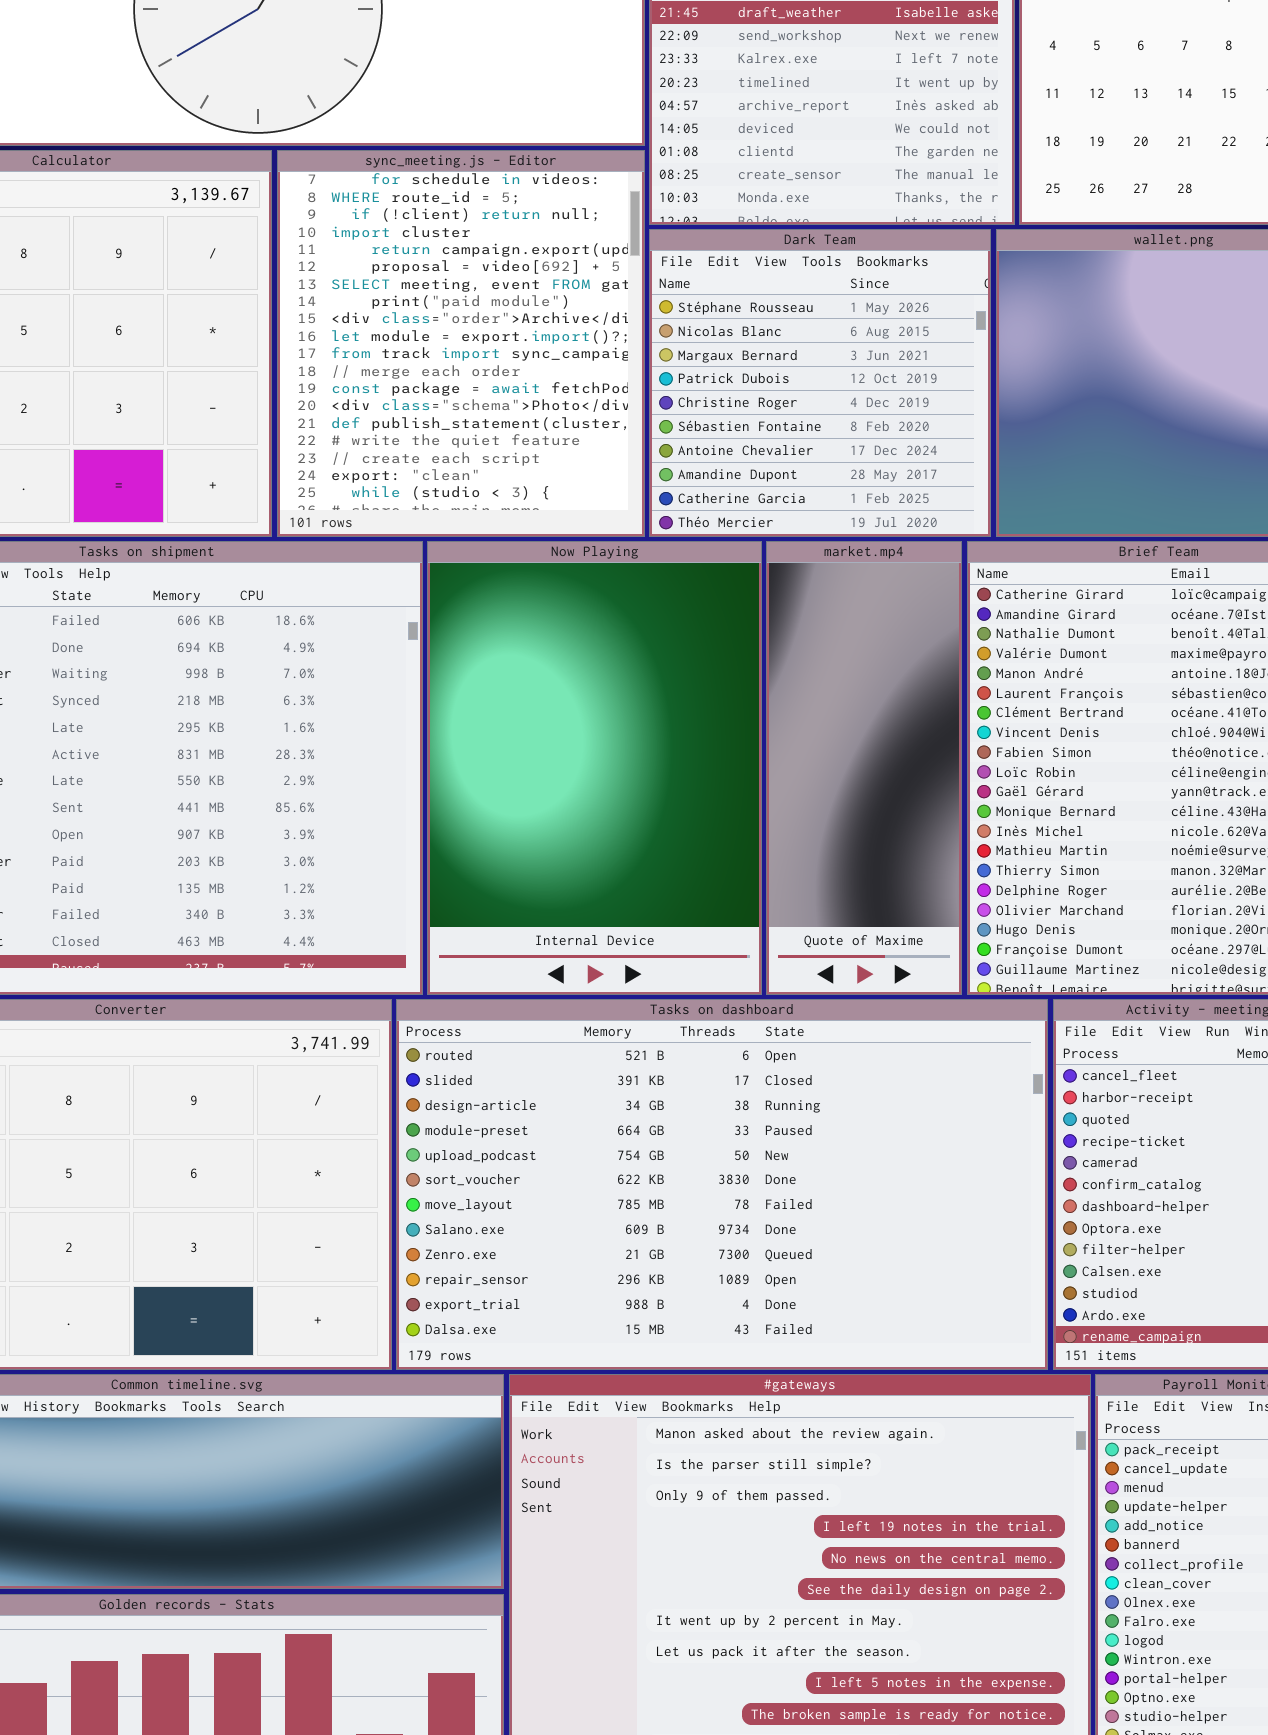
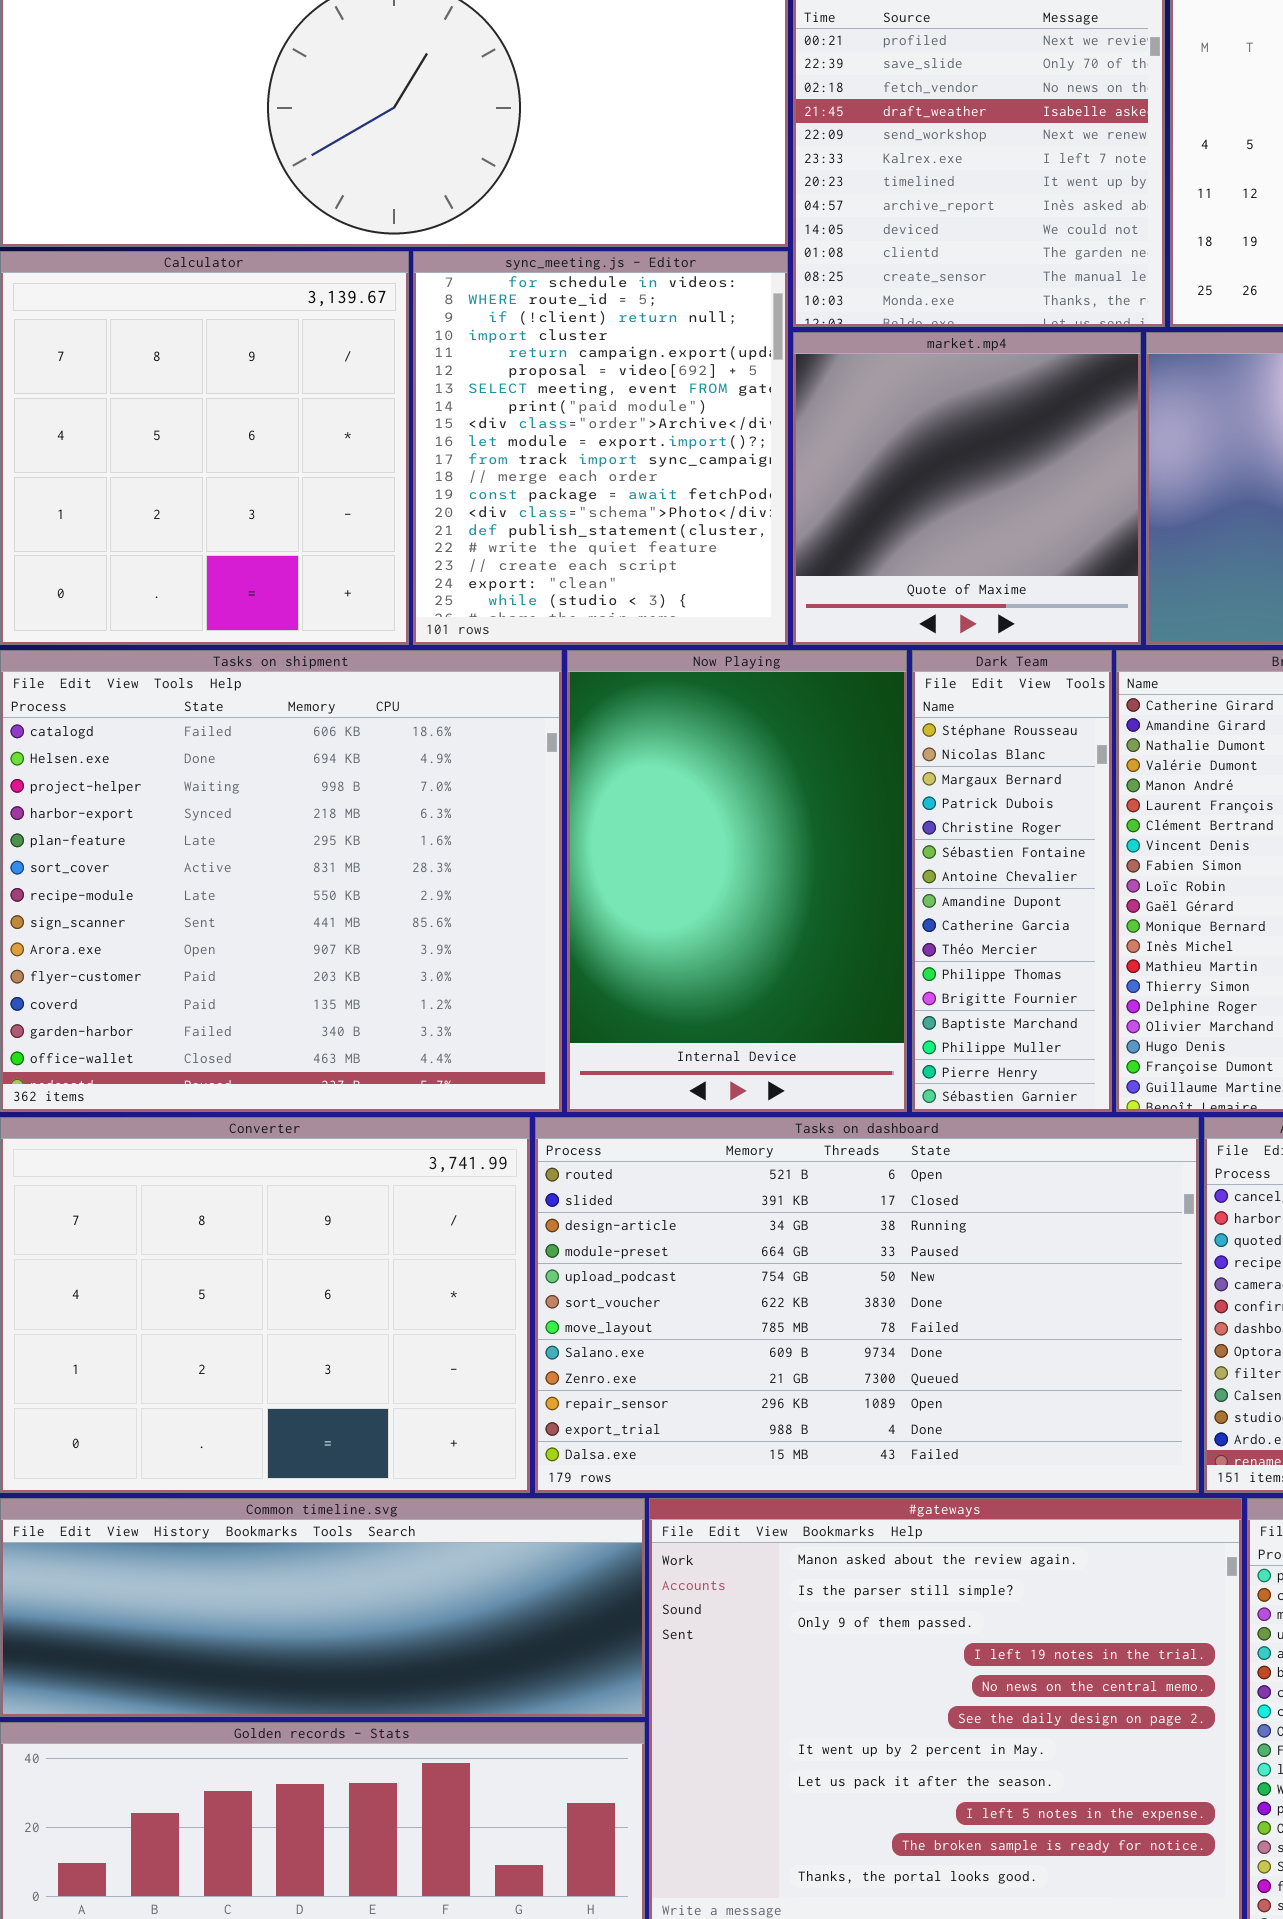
Dark Team: [649,229,991,537] -> [912,650,1112,1112], moved, resized
market.mp4: [766,541,962,995] -> [793,332,1141,645], moved, resized

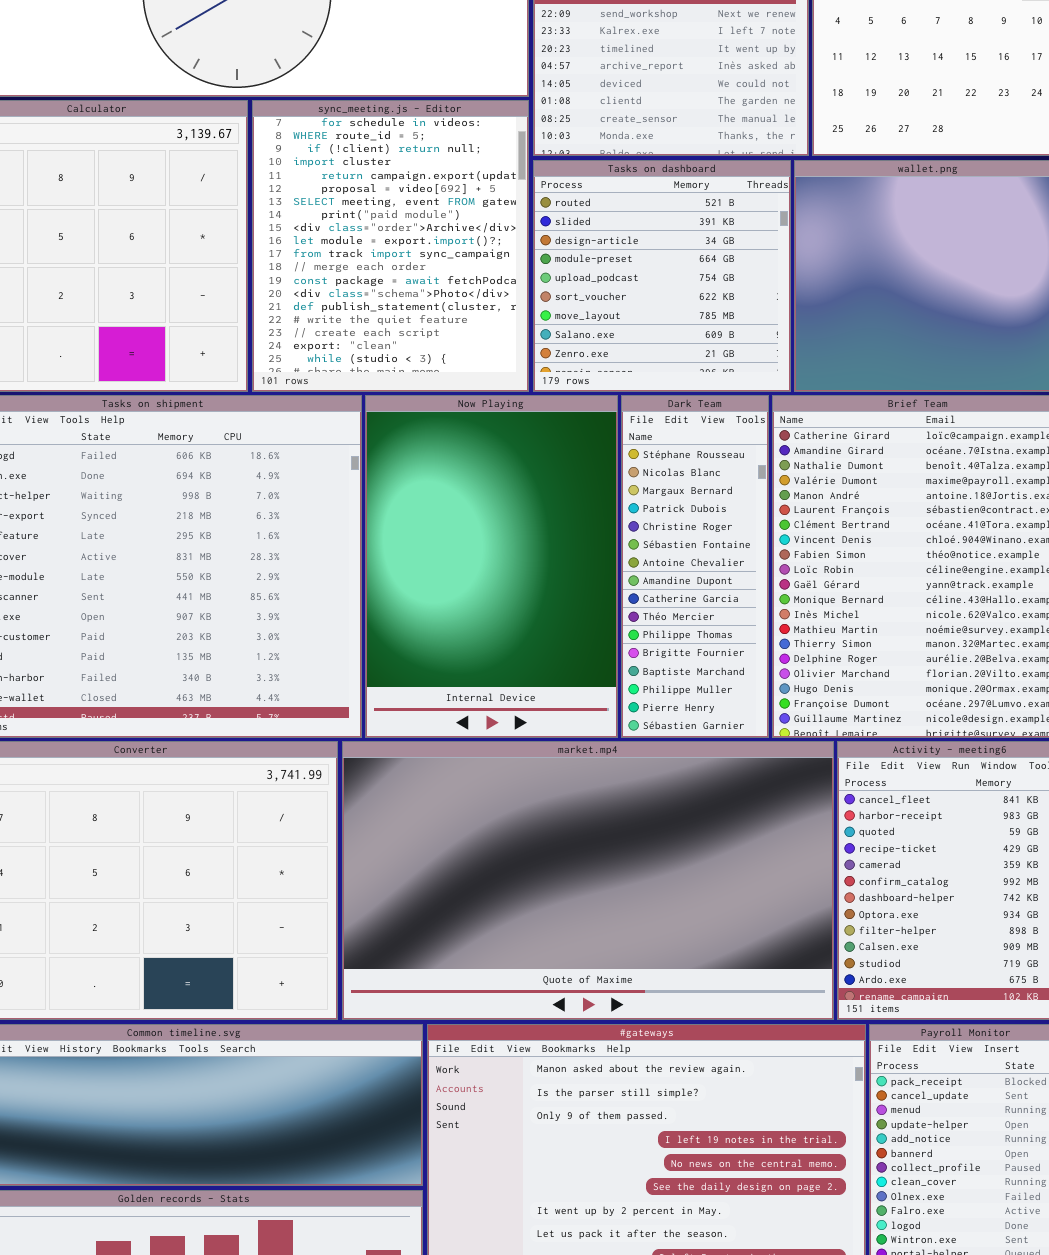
market.mp4: [793,332,1141,645] -> [342,741,834,1020], moved, resized
Tasks on dashboard: [535,1117,1199,1493] -> [533,160,791,392], moved, resized

